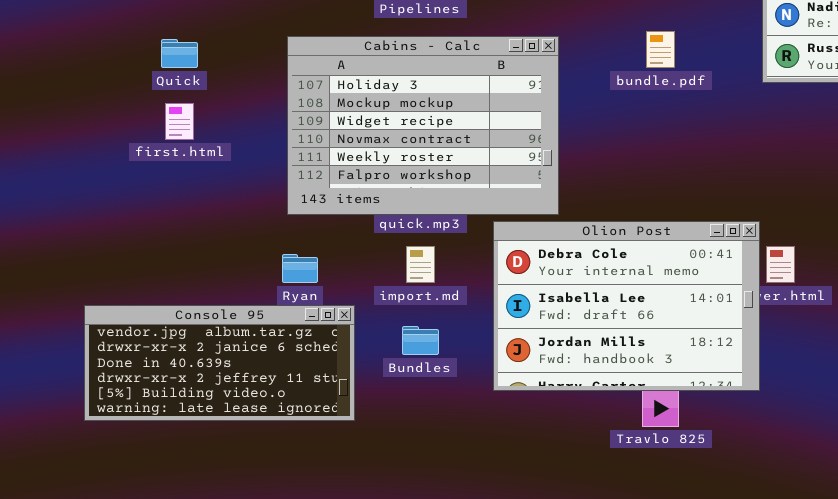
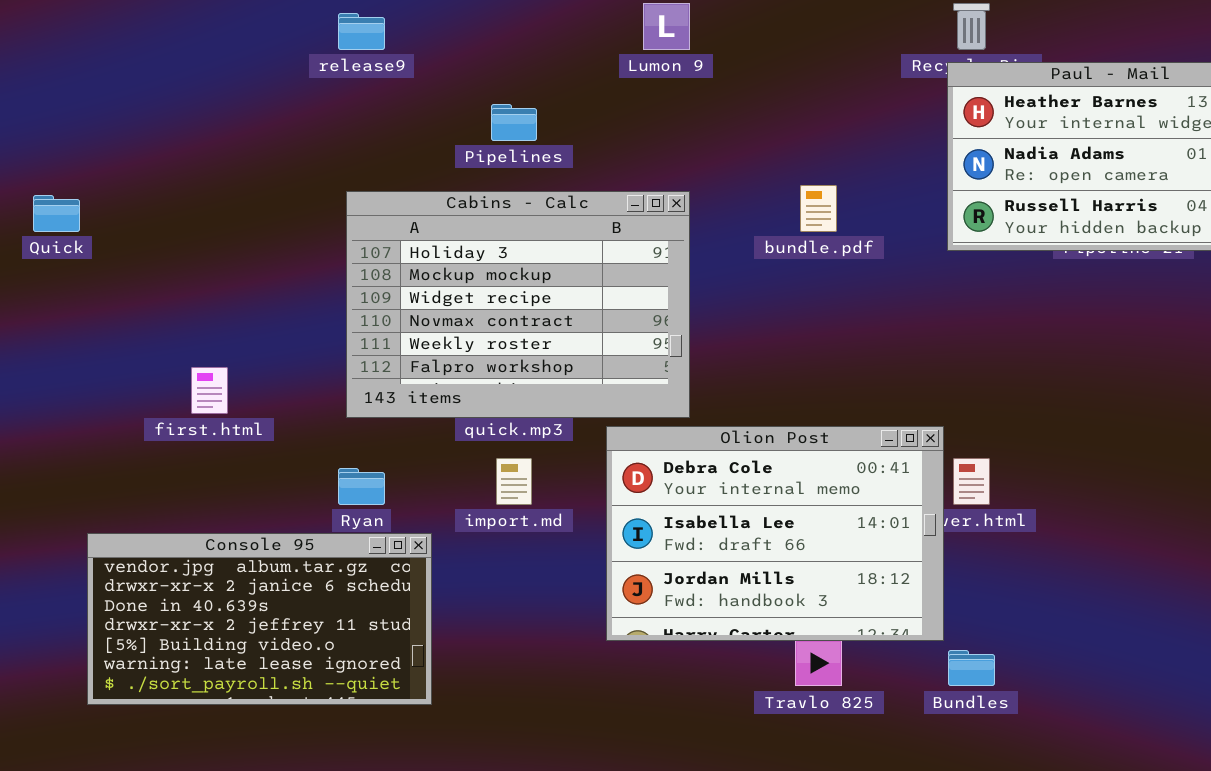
Quick: [161,39,198,68] -> [33,195,80,232], moved
first.html: [165,103,194,140] -> [191,367,228,414], moved
Console 95: [84,305,355,421] -> [87,533,432,705], resized
Bundles: [402,326,439,355] -> [948,650,995,686], moved

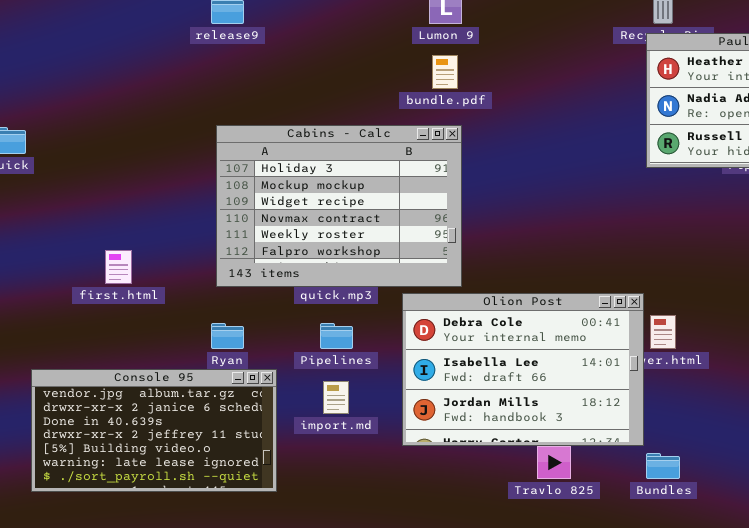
Pipelines: [491,104,537,141] -> [320,323,353,349], moved
bundle.pdf: [800,185,837,232] -> [432,55,458,89], moved
import.md: [496,458,532,505] -> [323,381,349,414], moved

